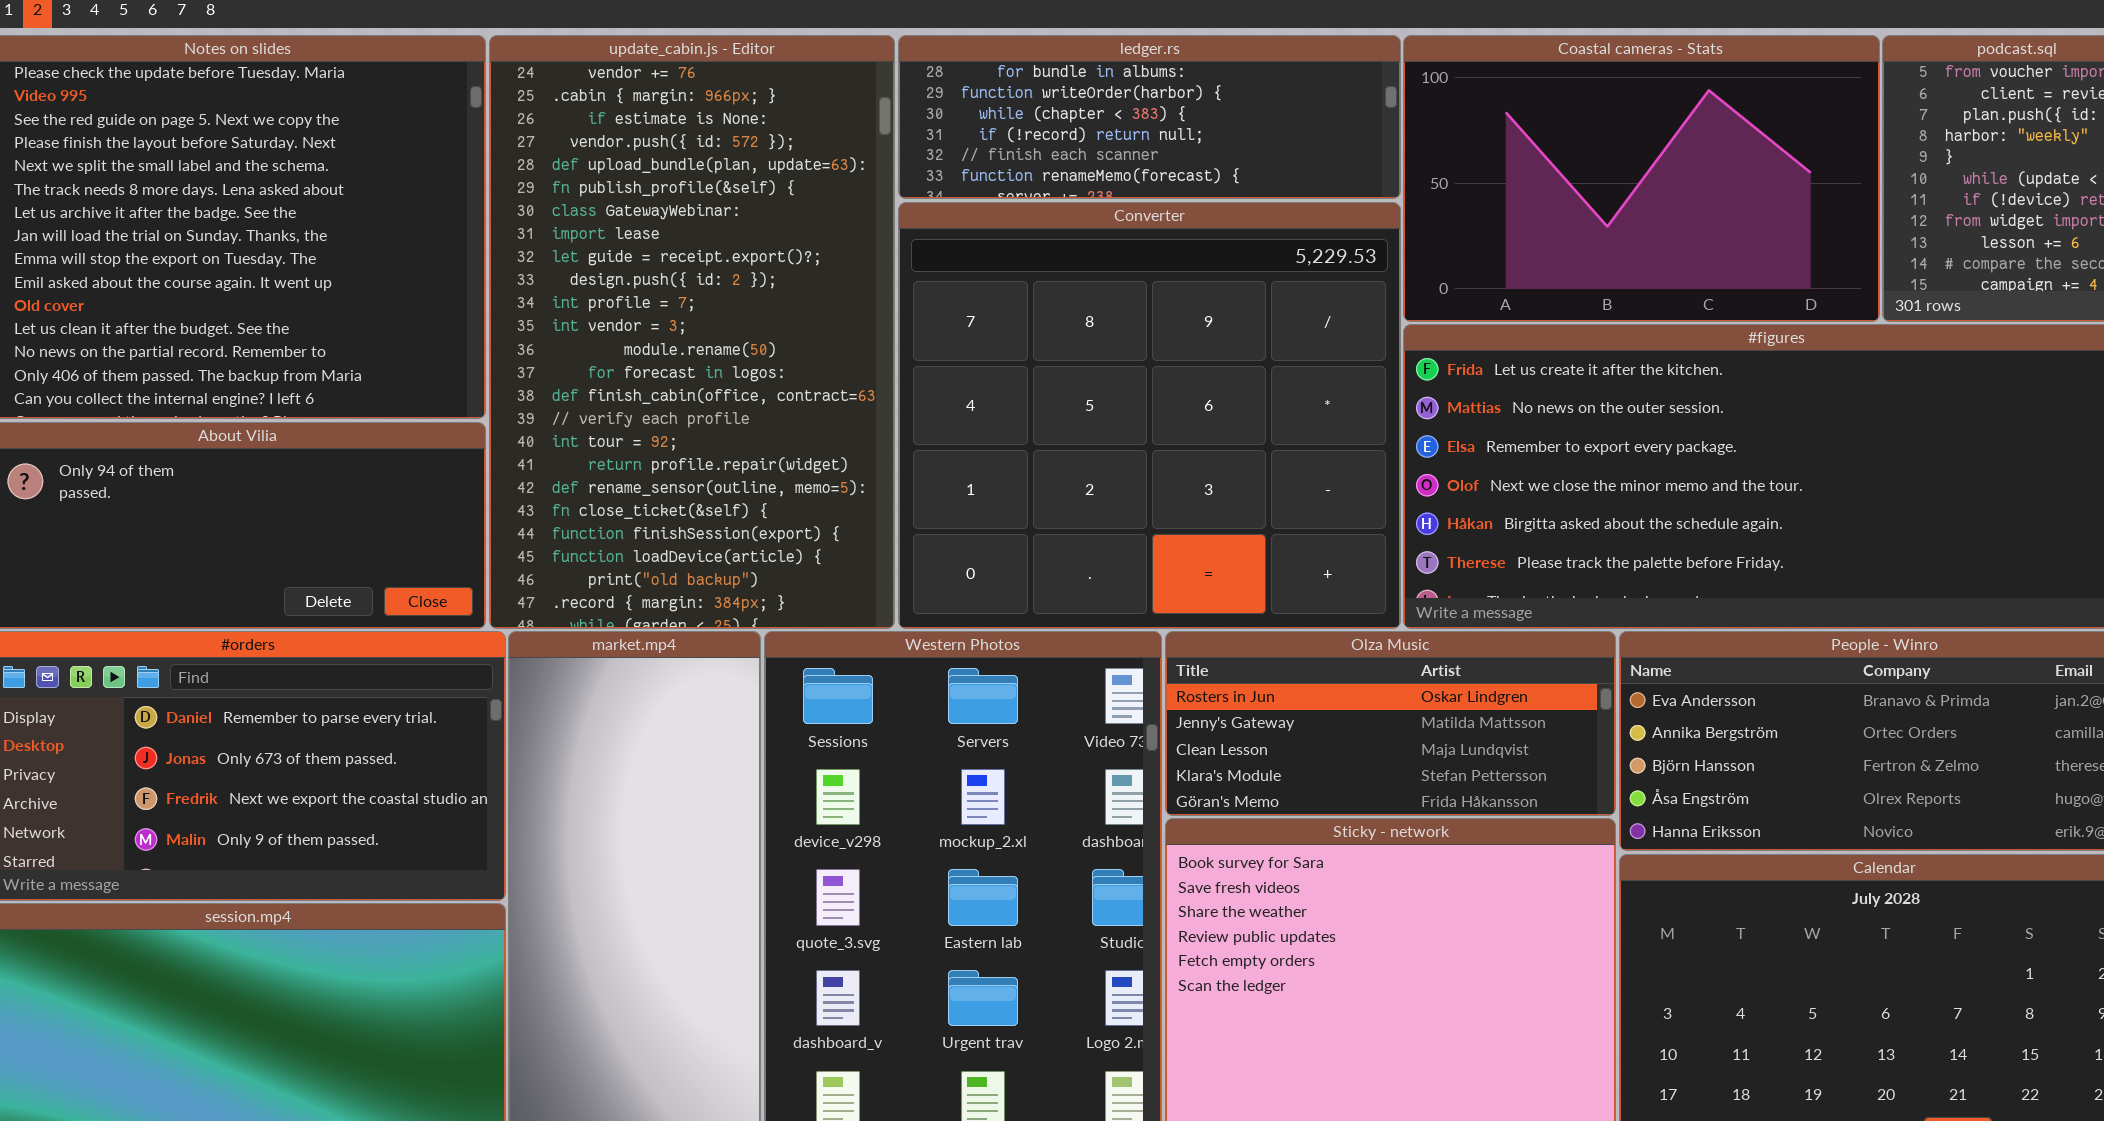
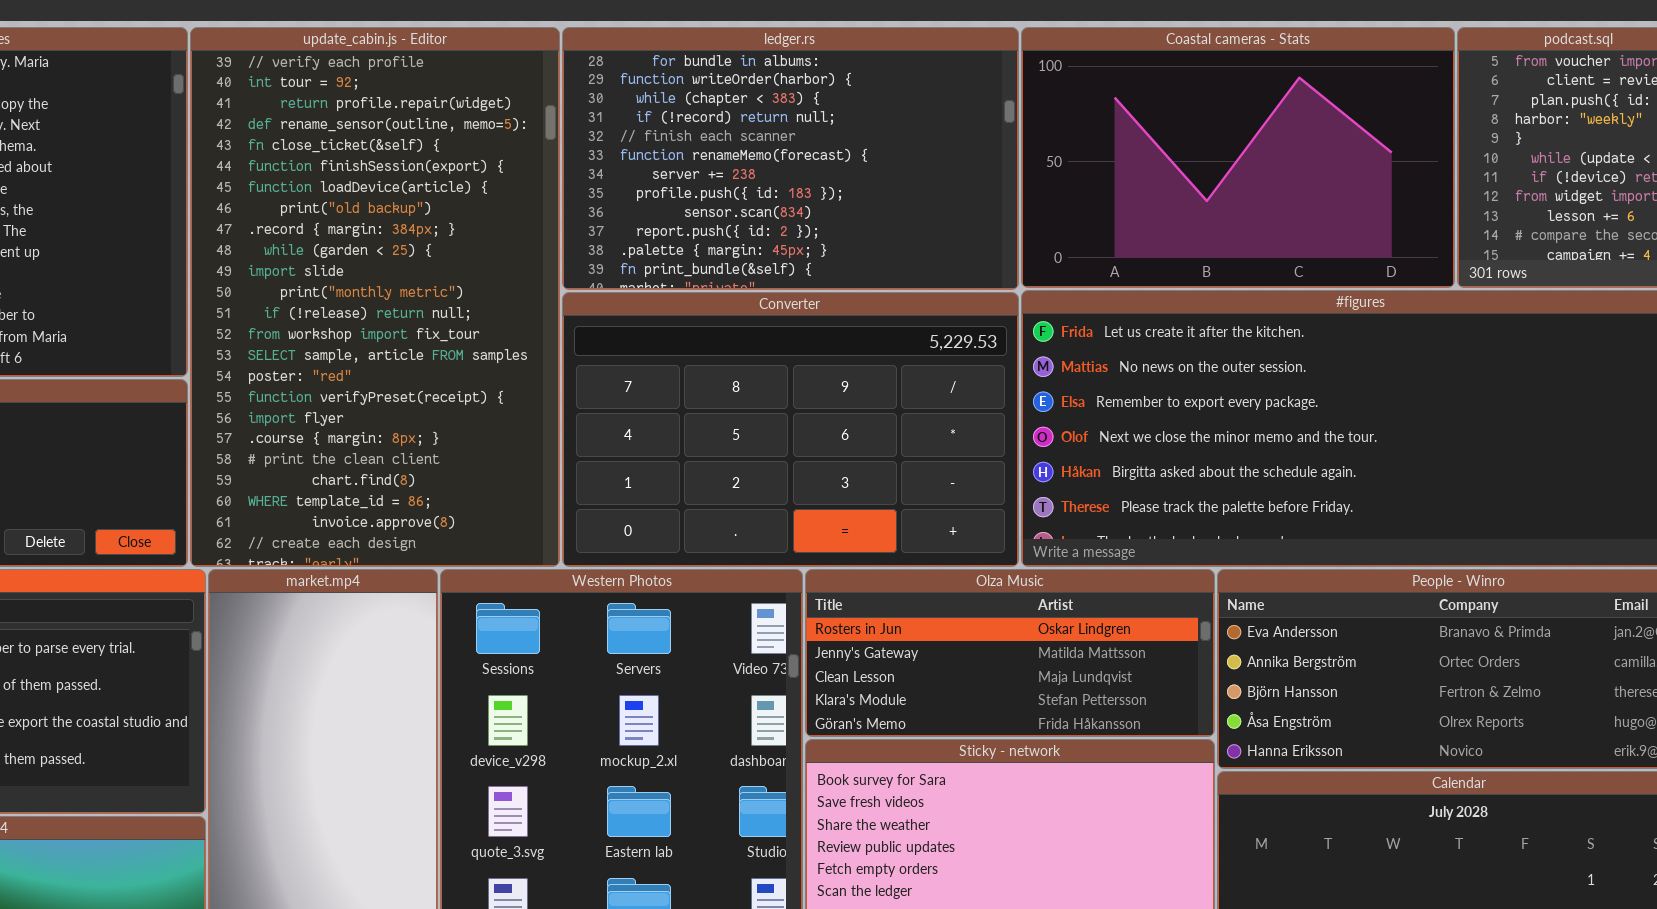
update_cabin.js - Editor: [489,35,895,629] -> [190,27,560,567], scrolled down 15 rows
ledger.rs: [898,35,1401,199] -> [562,27,1019,290], resized
Converter: [898,202,1401,629] -> [562,292,1019,567], resized

